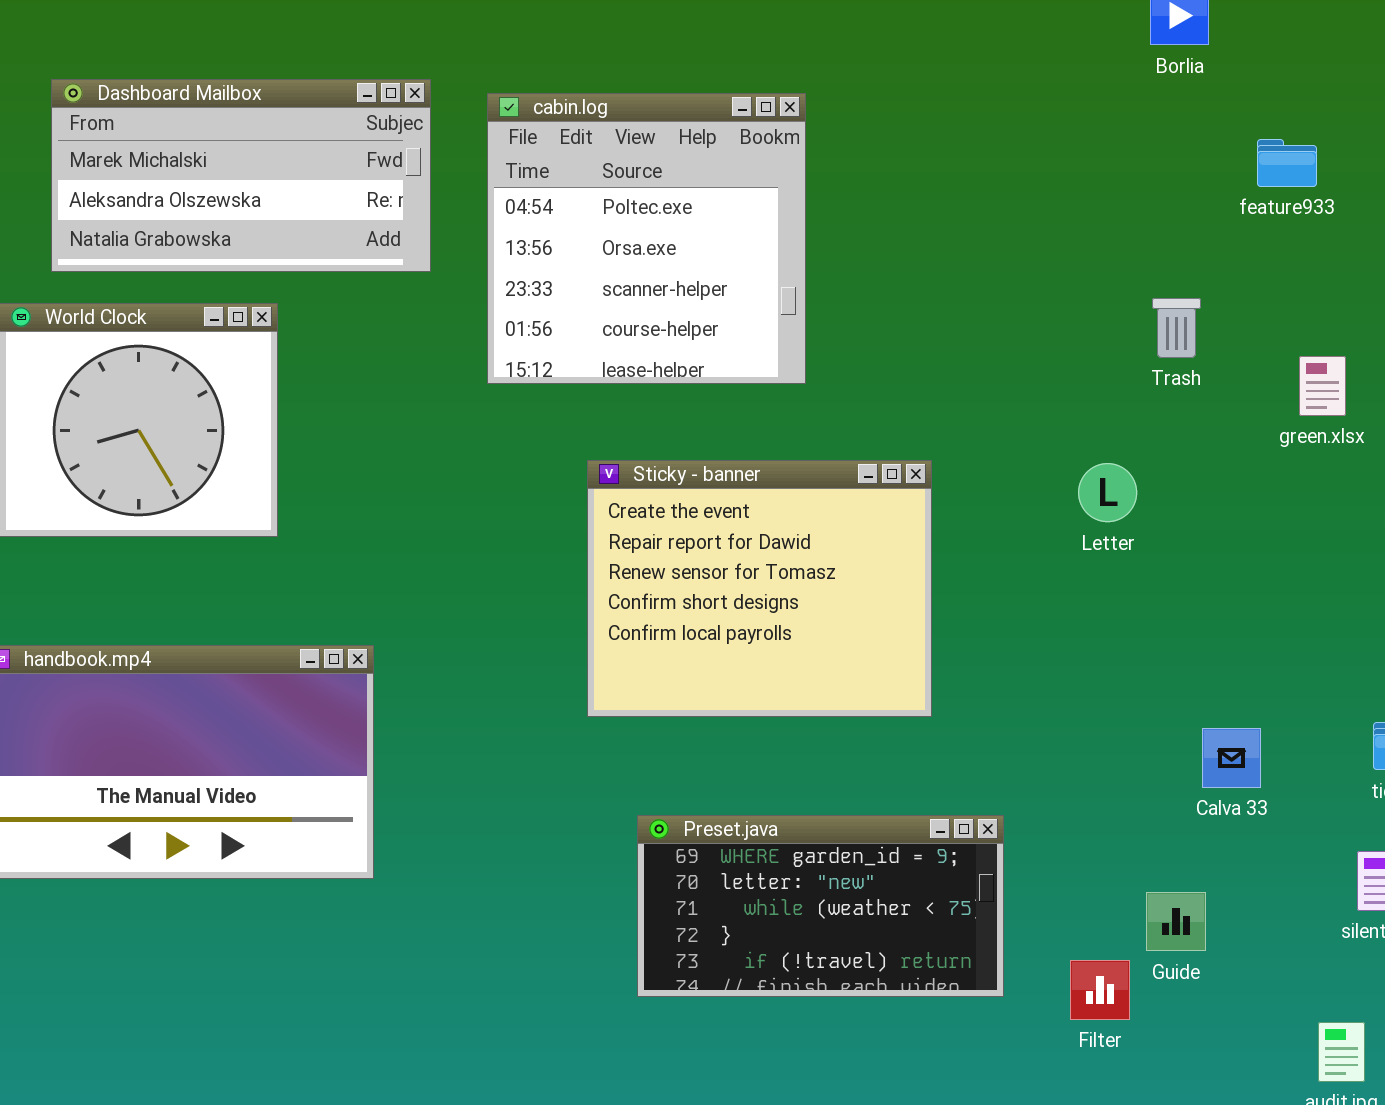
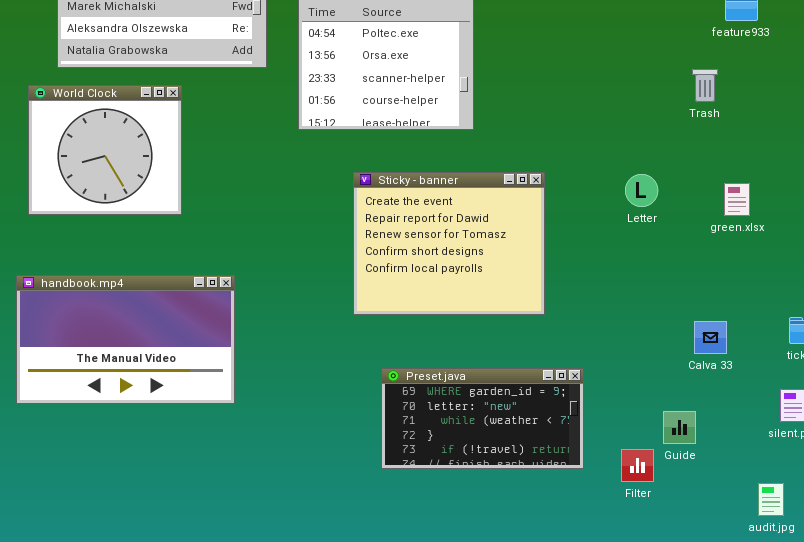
Trash: [1152,298,1201,358] -> [692,69,718,102], moved
green.xlsx: [1299,356,1346,416] -> [724,183,750,216], moved

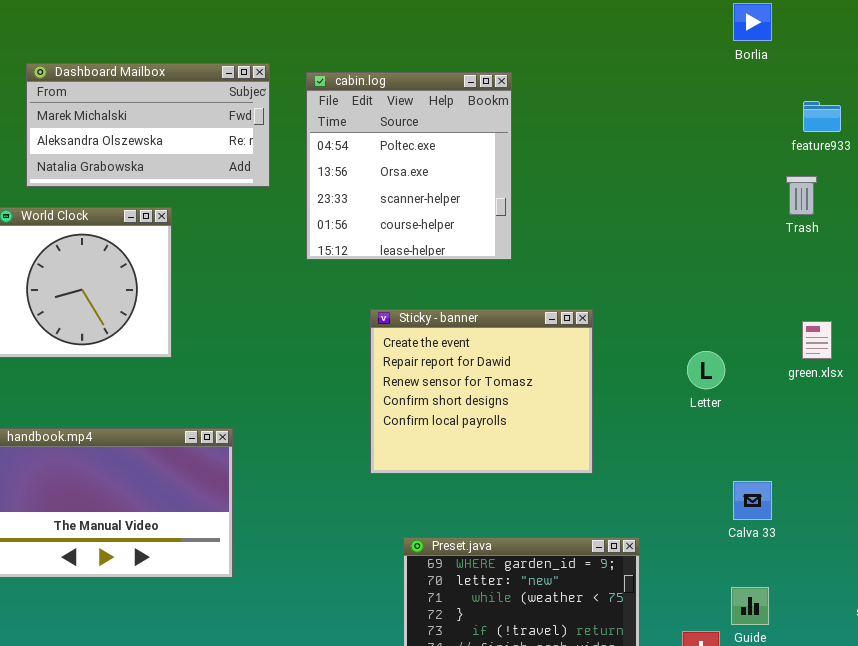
Trash: [692,69,718,102] -> [786,176,817,215], moved
Letter: [625,174,658,207] -> [687,351,725,389], moved
Calva 33: [694,321,727,354] -> [733,481,772,520], moved

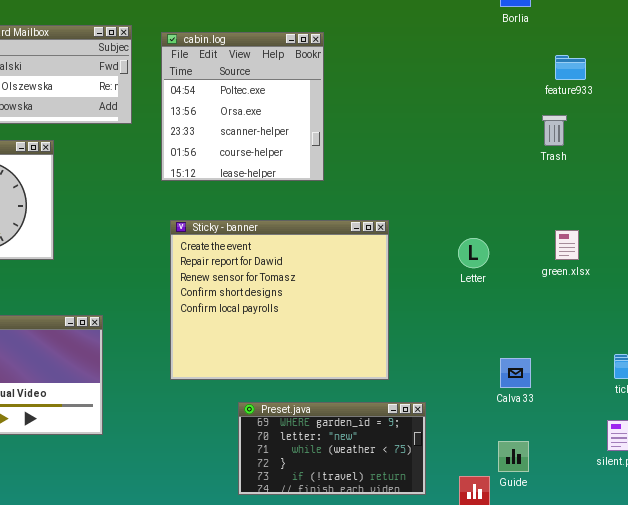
Sticky - banner: [370,309,593,474] -> [170,220,389,380], resized
Letter: [687,351,725,389] -> [458,238,489,268], moved

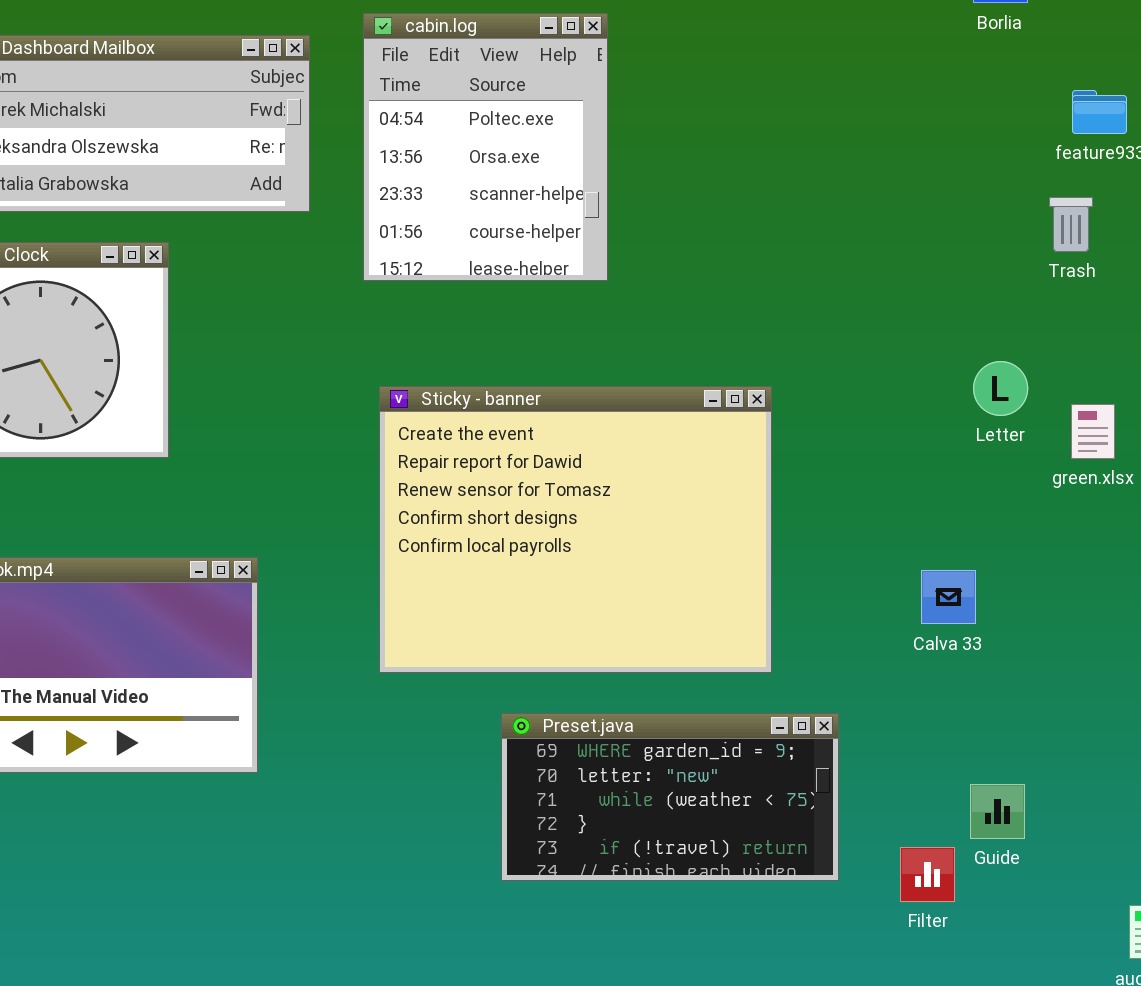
cabin.log: [161,32,324,181] -> [363,13,608,281], moved, resized
Letter: [458,238,489,268] -> [973,361,1028,416], moved
Calva 33: [500,358,531,388] -> [921,570,976,624], moved

